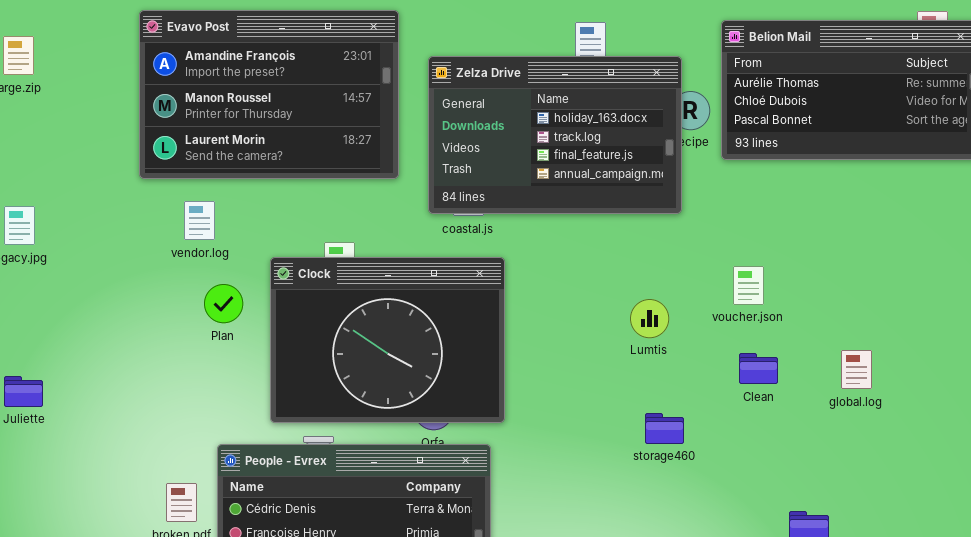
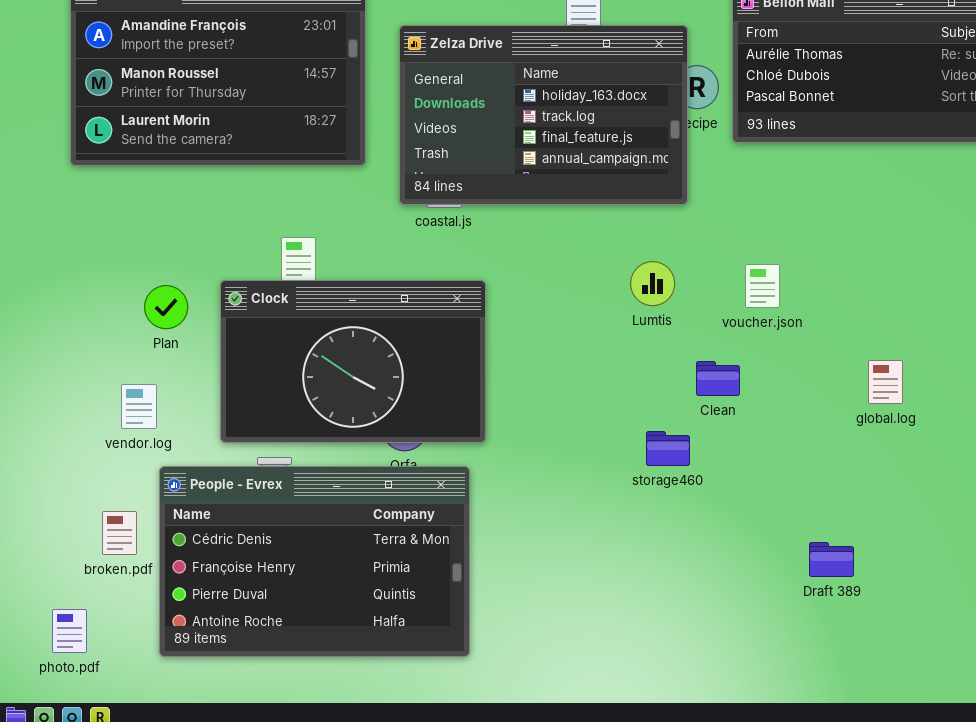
vendor.log: [184,201,215,240] -> [121,384,157,429], moved
Clock: [270,257,505,423] -> [220,280,486,443], resized
Lumtis: [630,299,669,338] -> [630,261,675,306], moved
Clean: [739,353,778,384] -> [696,361,740,396], moved

